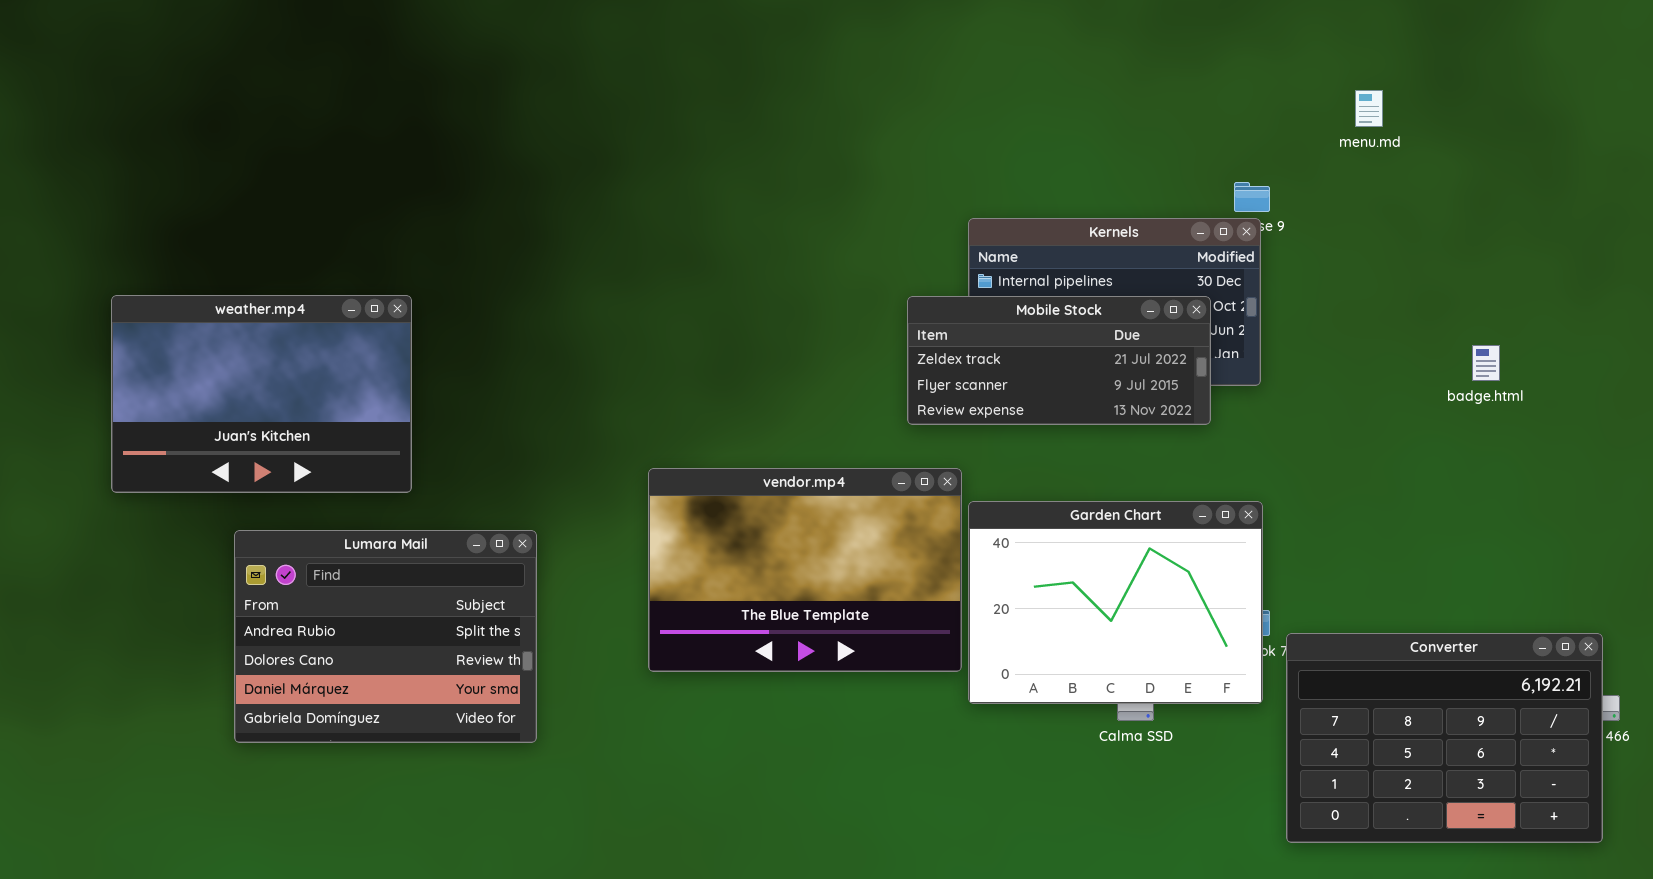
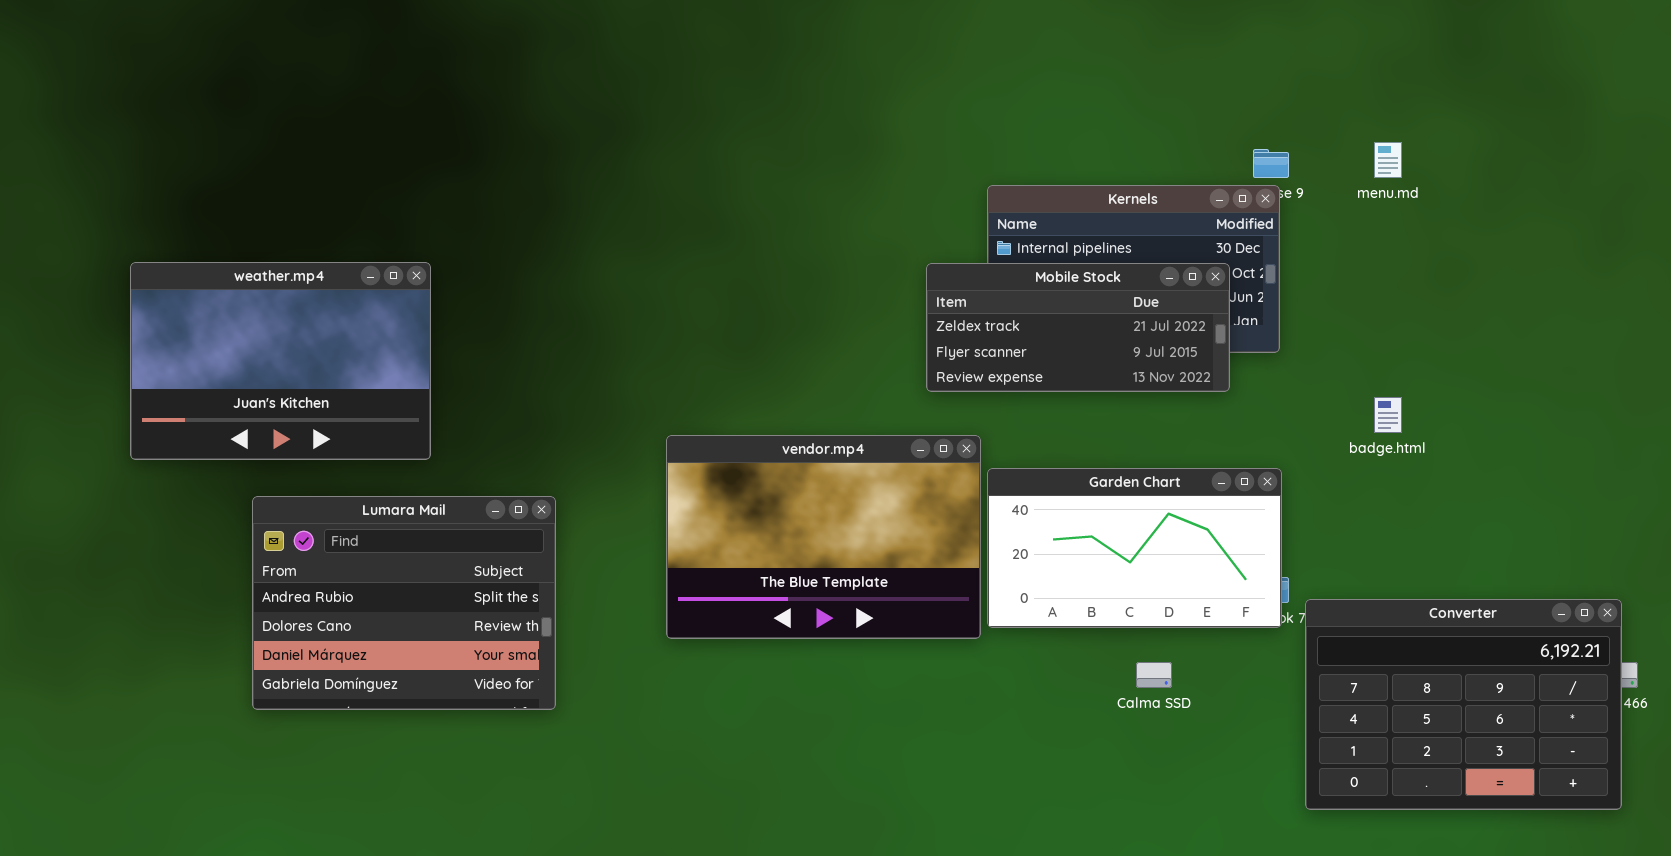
menu.md: [1355,90,1383,127] -> [1374,142,1402,178], moved
badge.html: [1472,345,1500,381] -> [1374,397,1402,433], moved
Garden Chart: [968,501,1263,704] -> [987,468,1282,628], resized

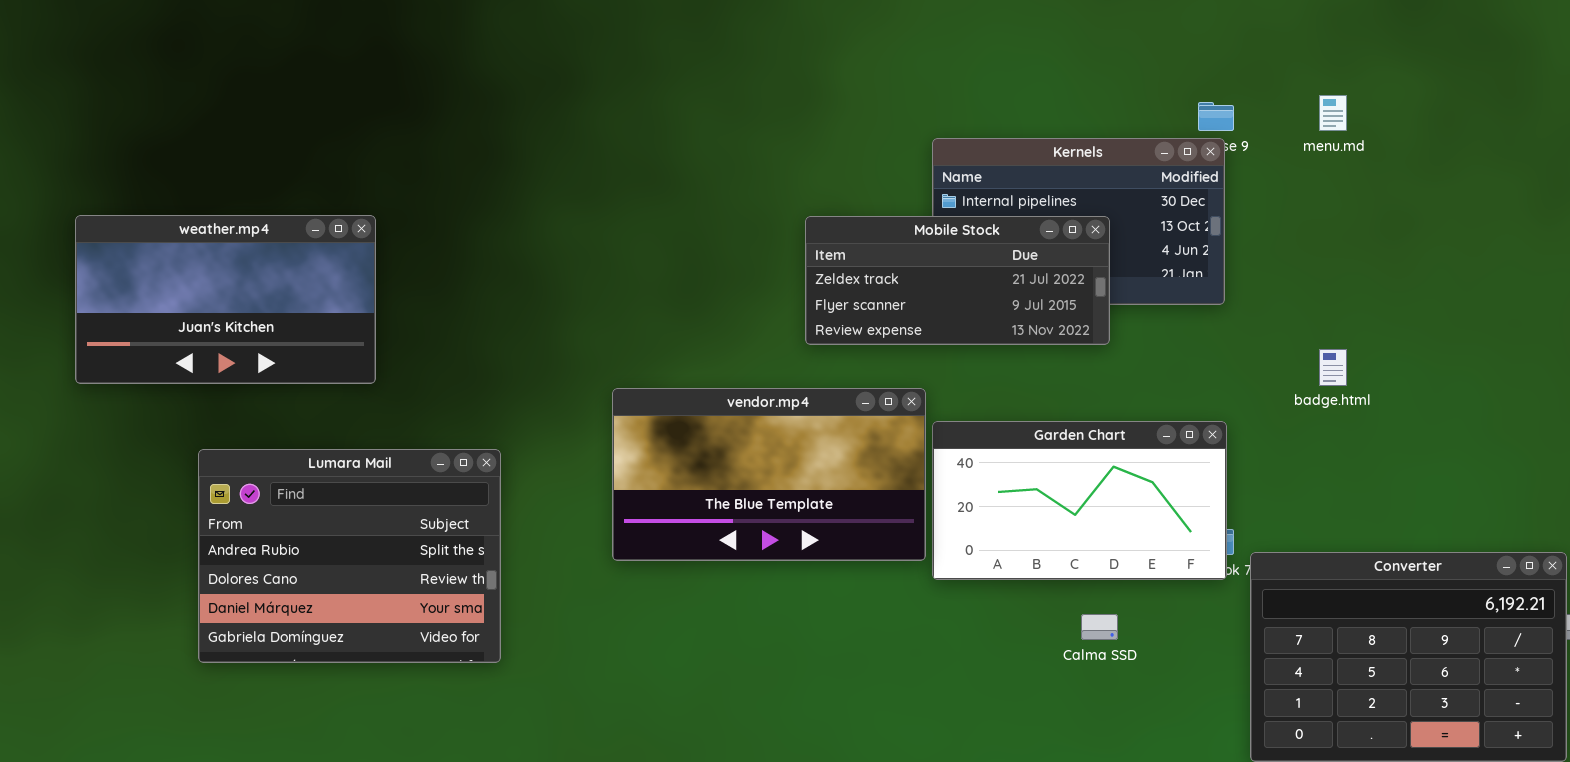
weather.mp4: [130,262,431,460] -> [75,215,376,384], resized
Mobile Stock: [926,263,1230,392] -> [805,216,1110,345], moved
vendor.mp4: [666,435,981,639] -> [612,388,926,561], resized

